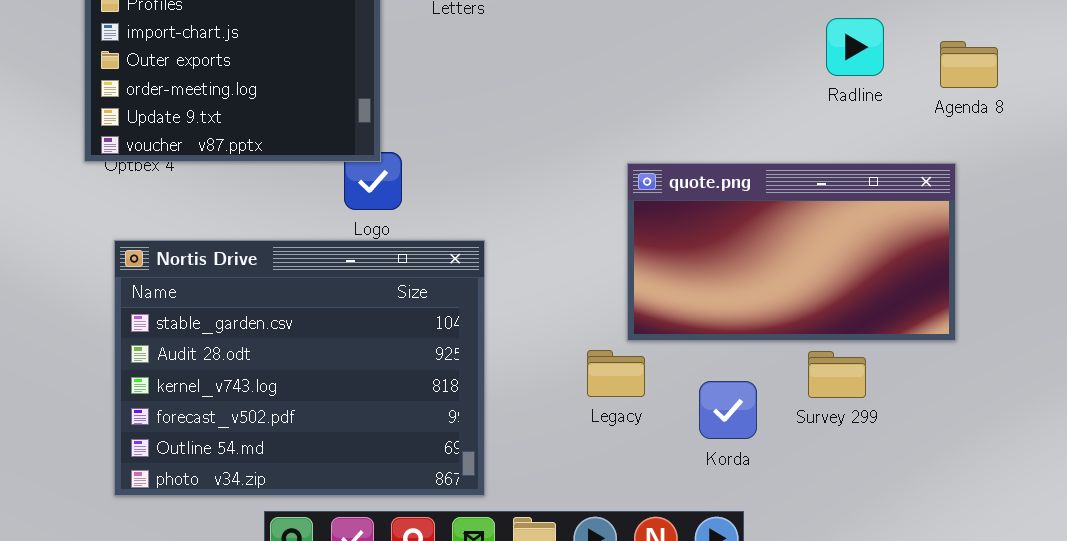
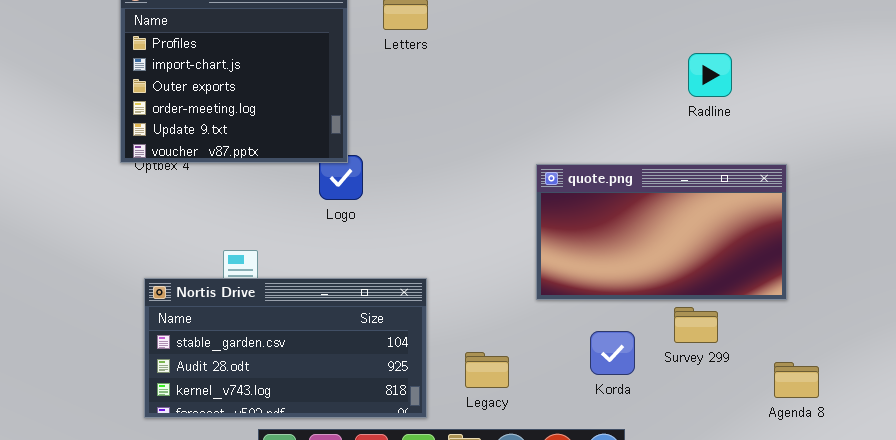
Agenda 8: [940,41,998,88] -> [774,362,819,398], moved
Nortis Drive: [114,240,485,496] -> [144,278,427,418], resized
Legacy: [587,350,645,397] -> [465,352,509,388], moved

